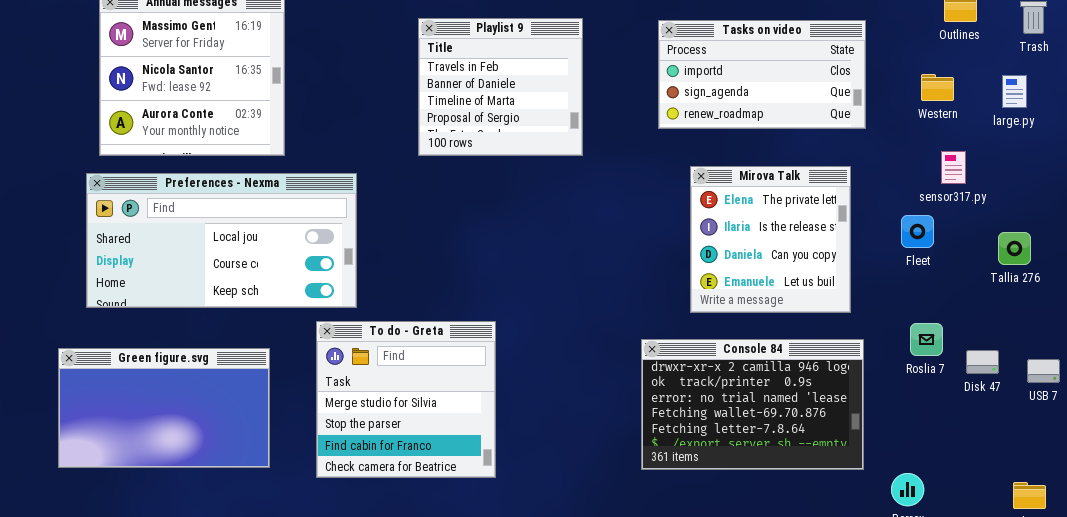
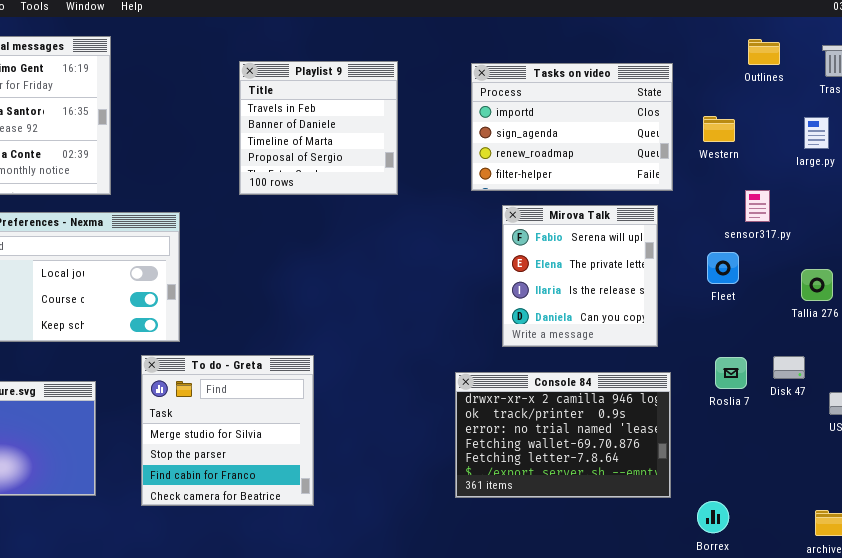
Tasks on video: [658,20,866,129] -> [471,63,673,191], resized
Western: [921,74,954,101] -> [703,116,735,142], moved
Mirova Talk: [690,166,851,313] -> [502,205,658,347], scrolled up 1 row
Disk 47: [966,350,999,374] -> [773,356,805,379], moved

